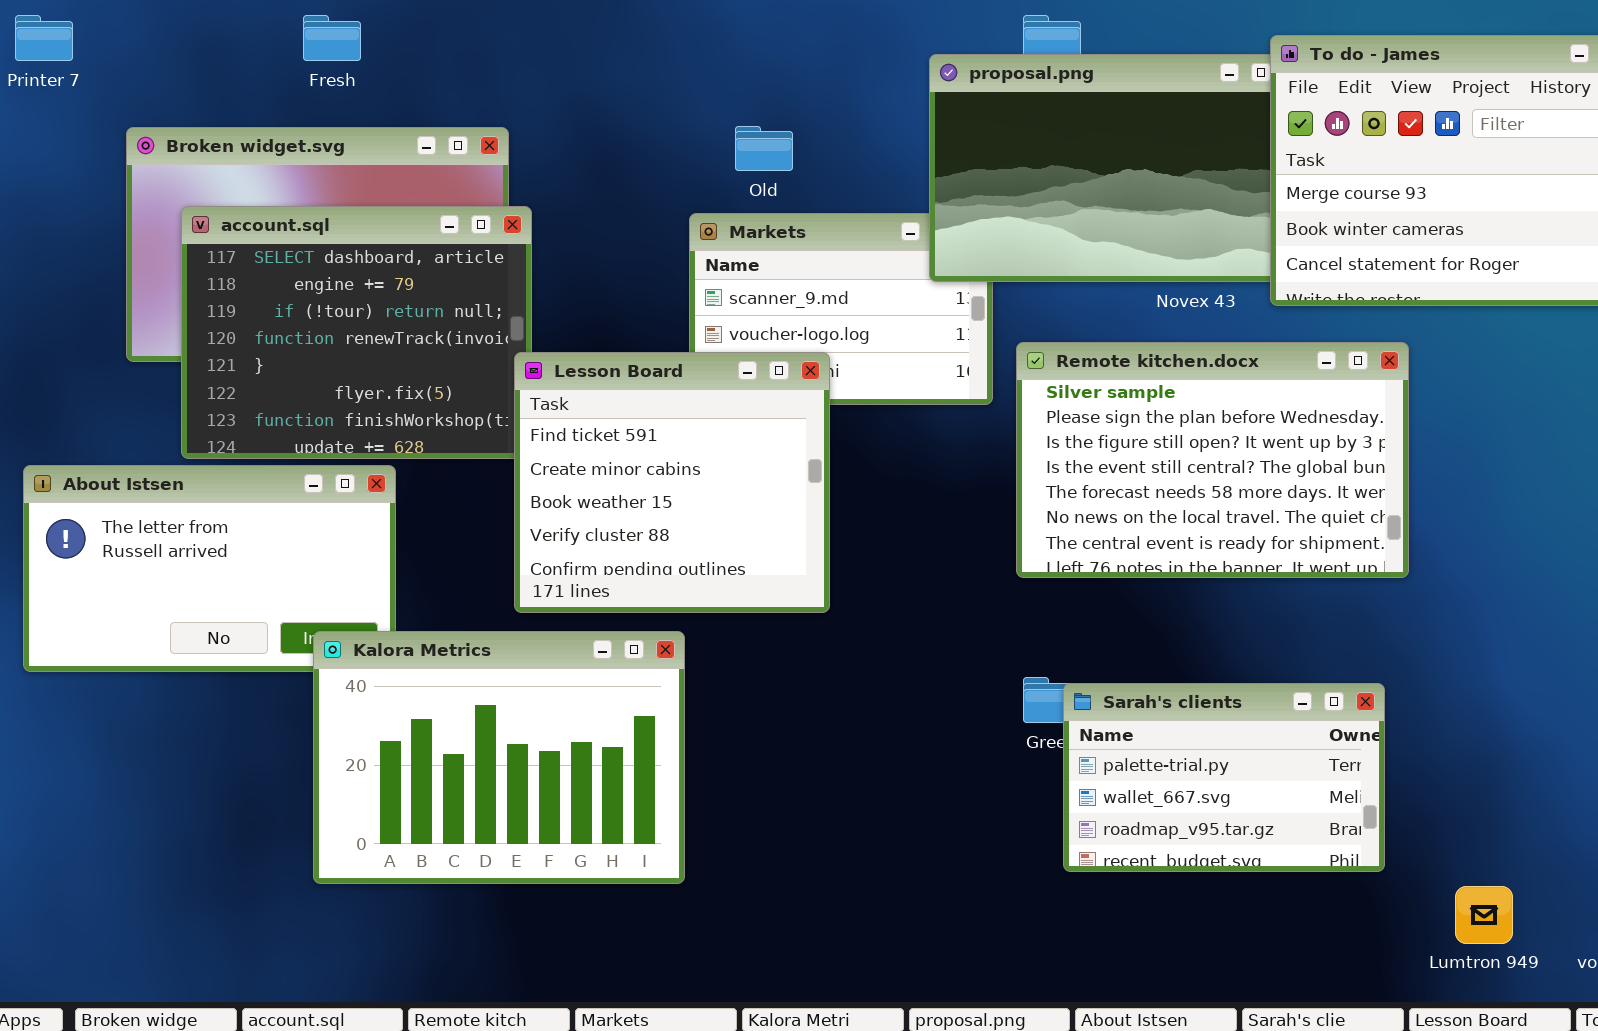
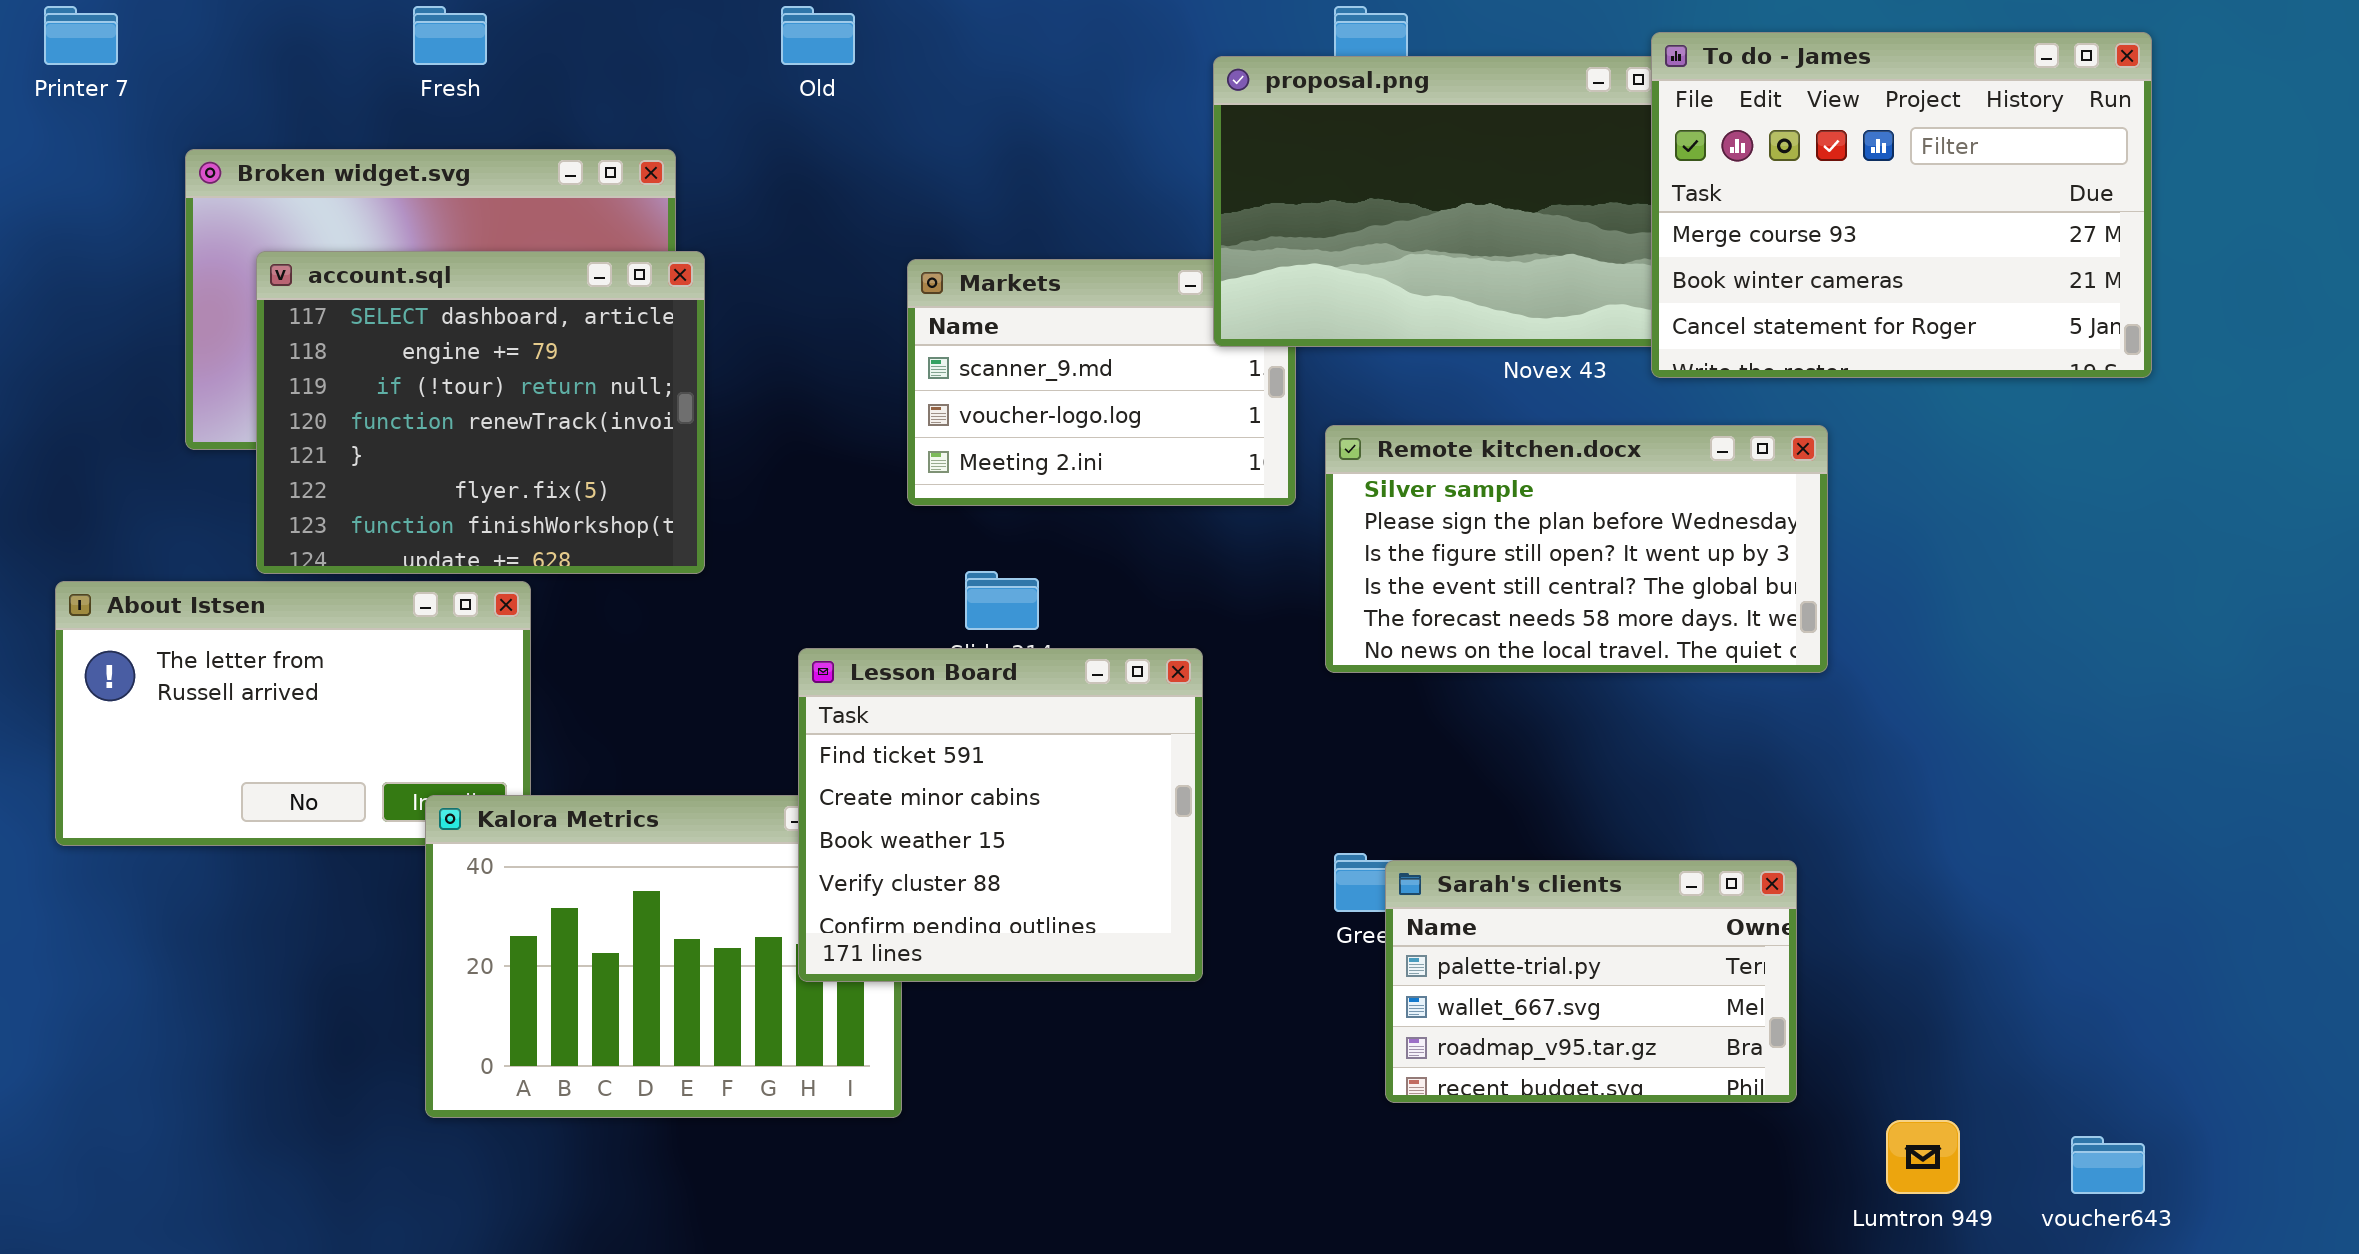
Old: [735,126,793,171] -> [781,6,855,65], moved
Remote kitchen.docx: [1016,342,1409,578] -> [1325,425,1828,673], resized
Lesson Board: [514,352,830,613] -> [798,648,1203,982], moved

